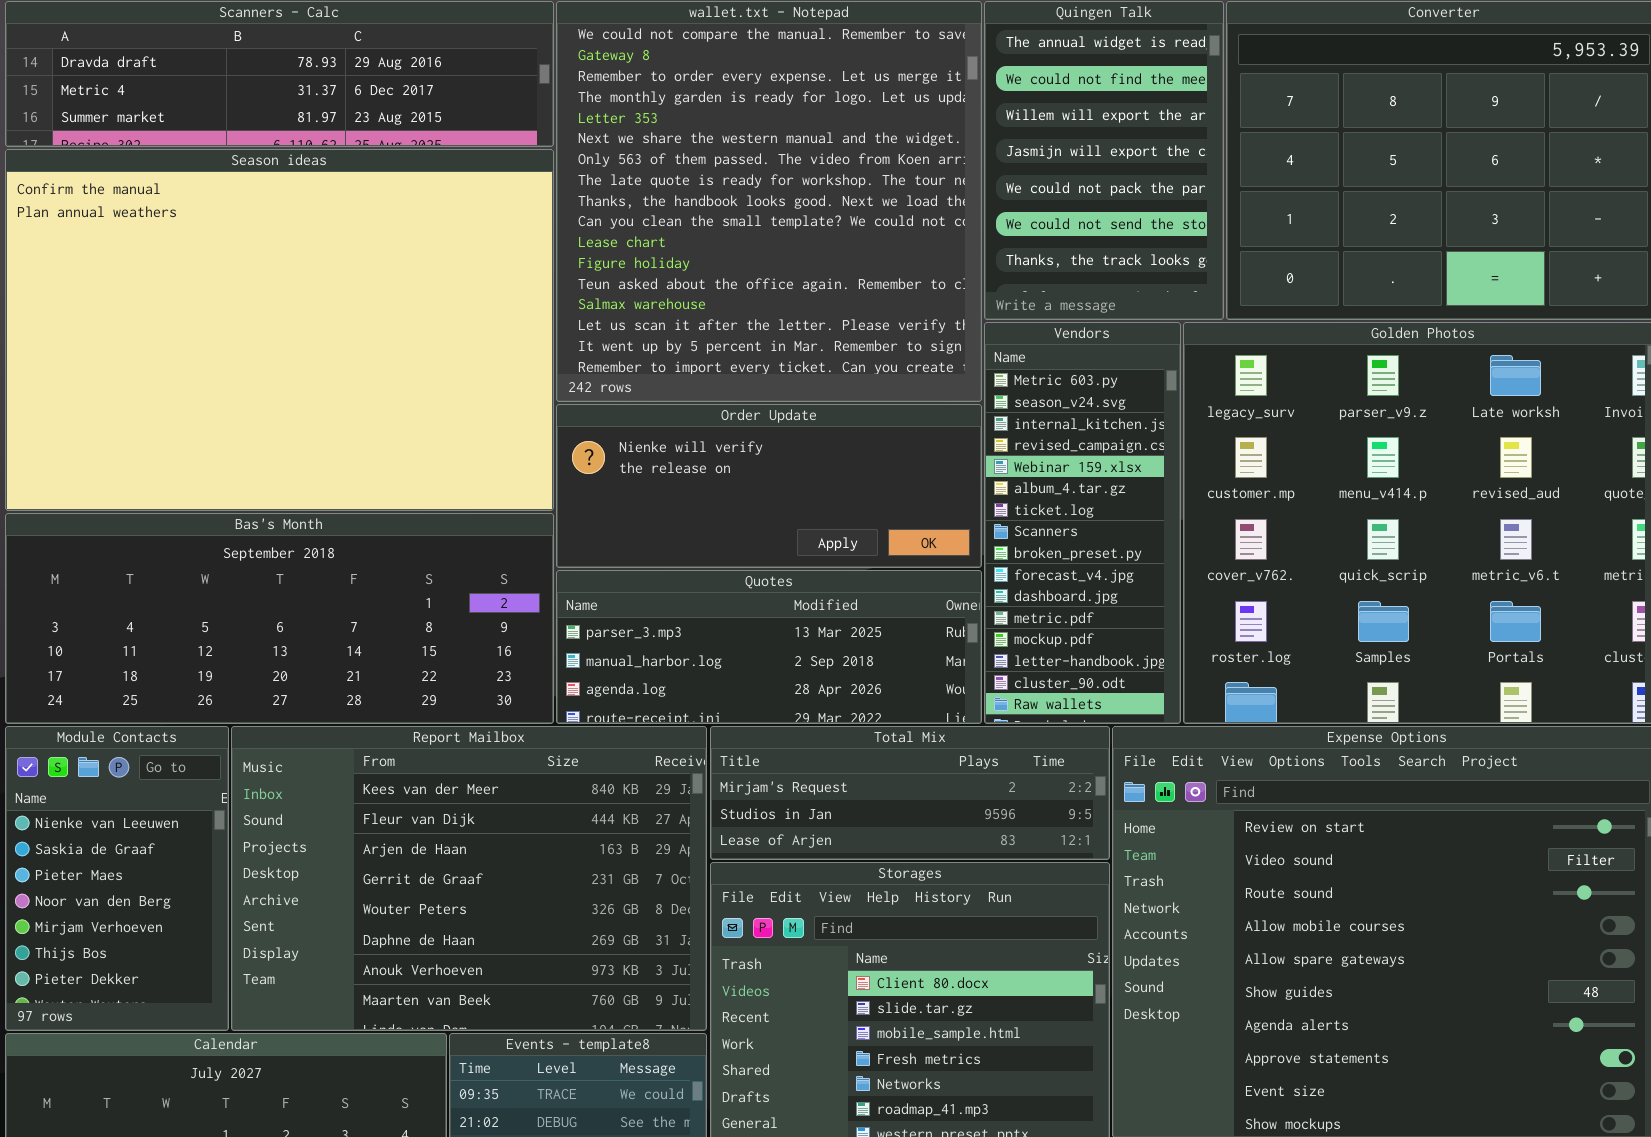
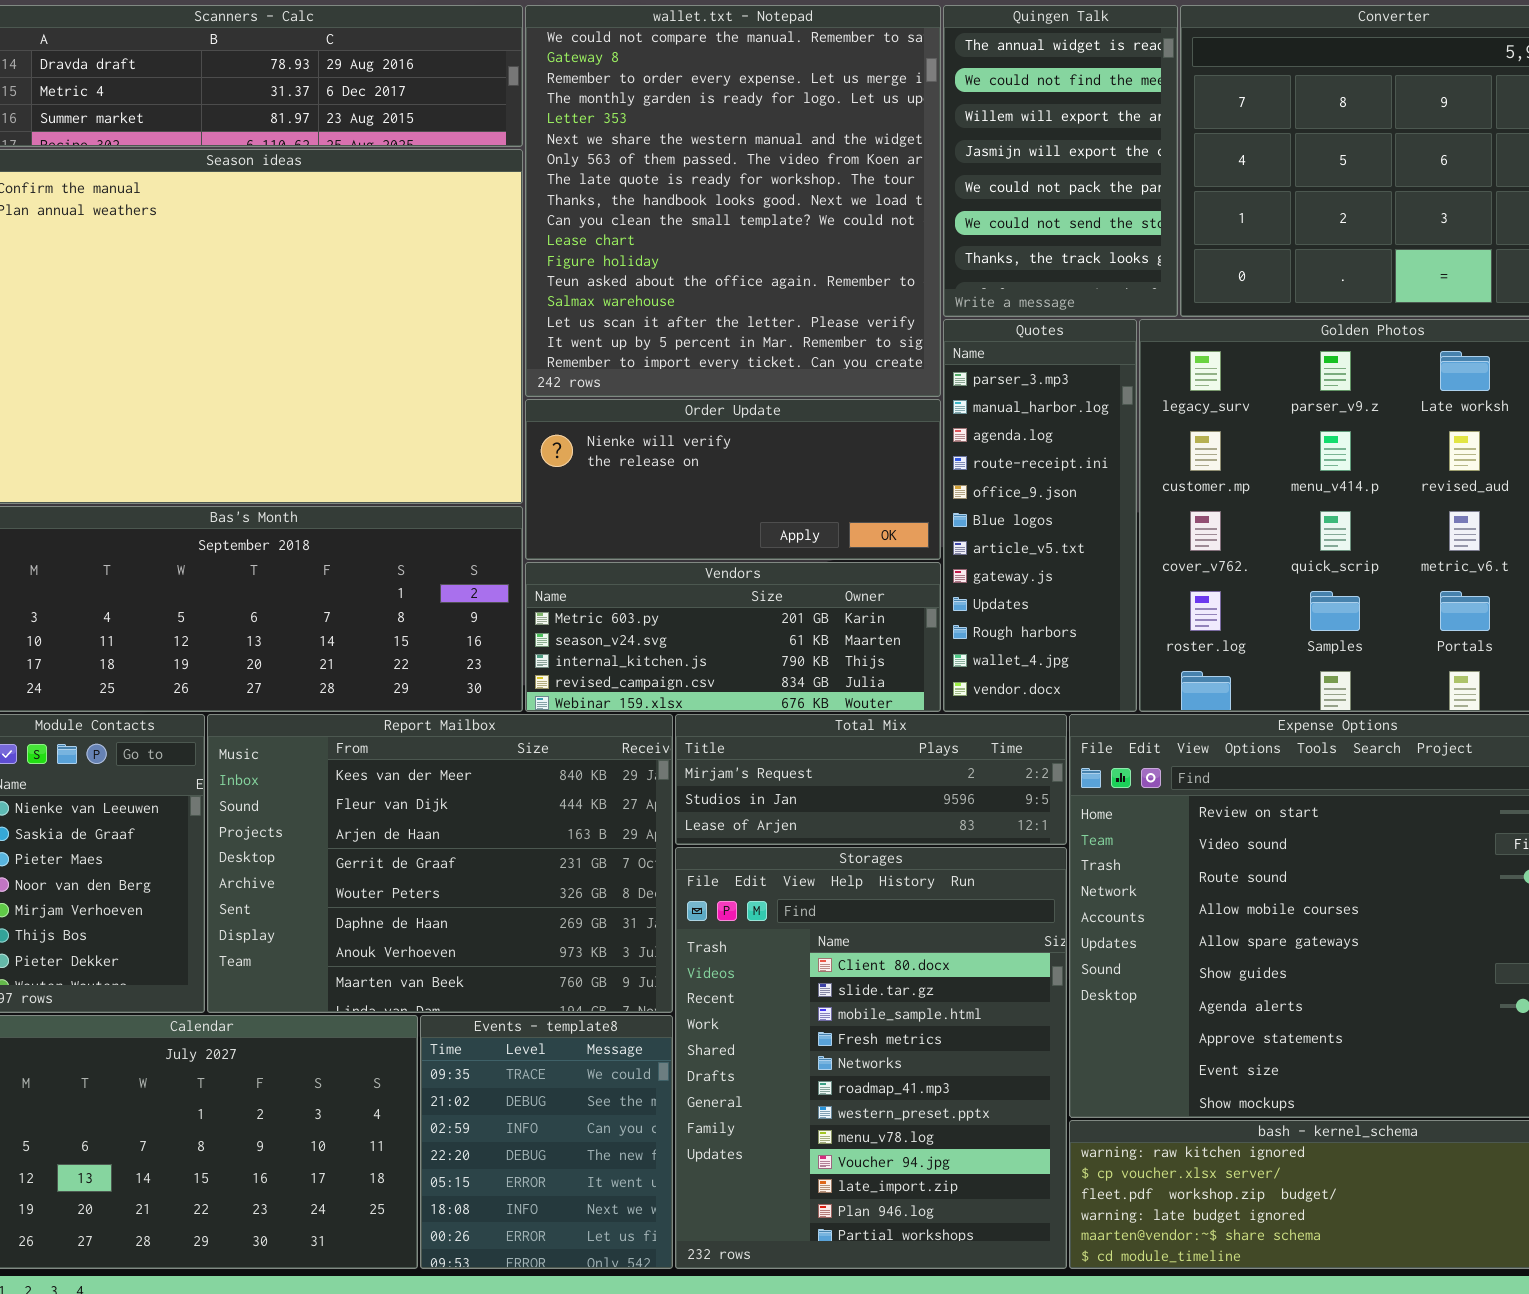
Vendors: [984,322,1181,724] -> [525,562,941,712], moved, resized
Quotes: [556,570,982,724] -> [943,319,1137,712], moved, resized

